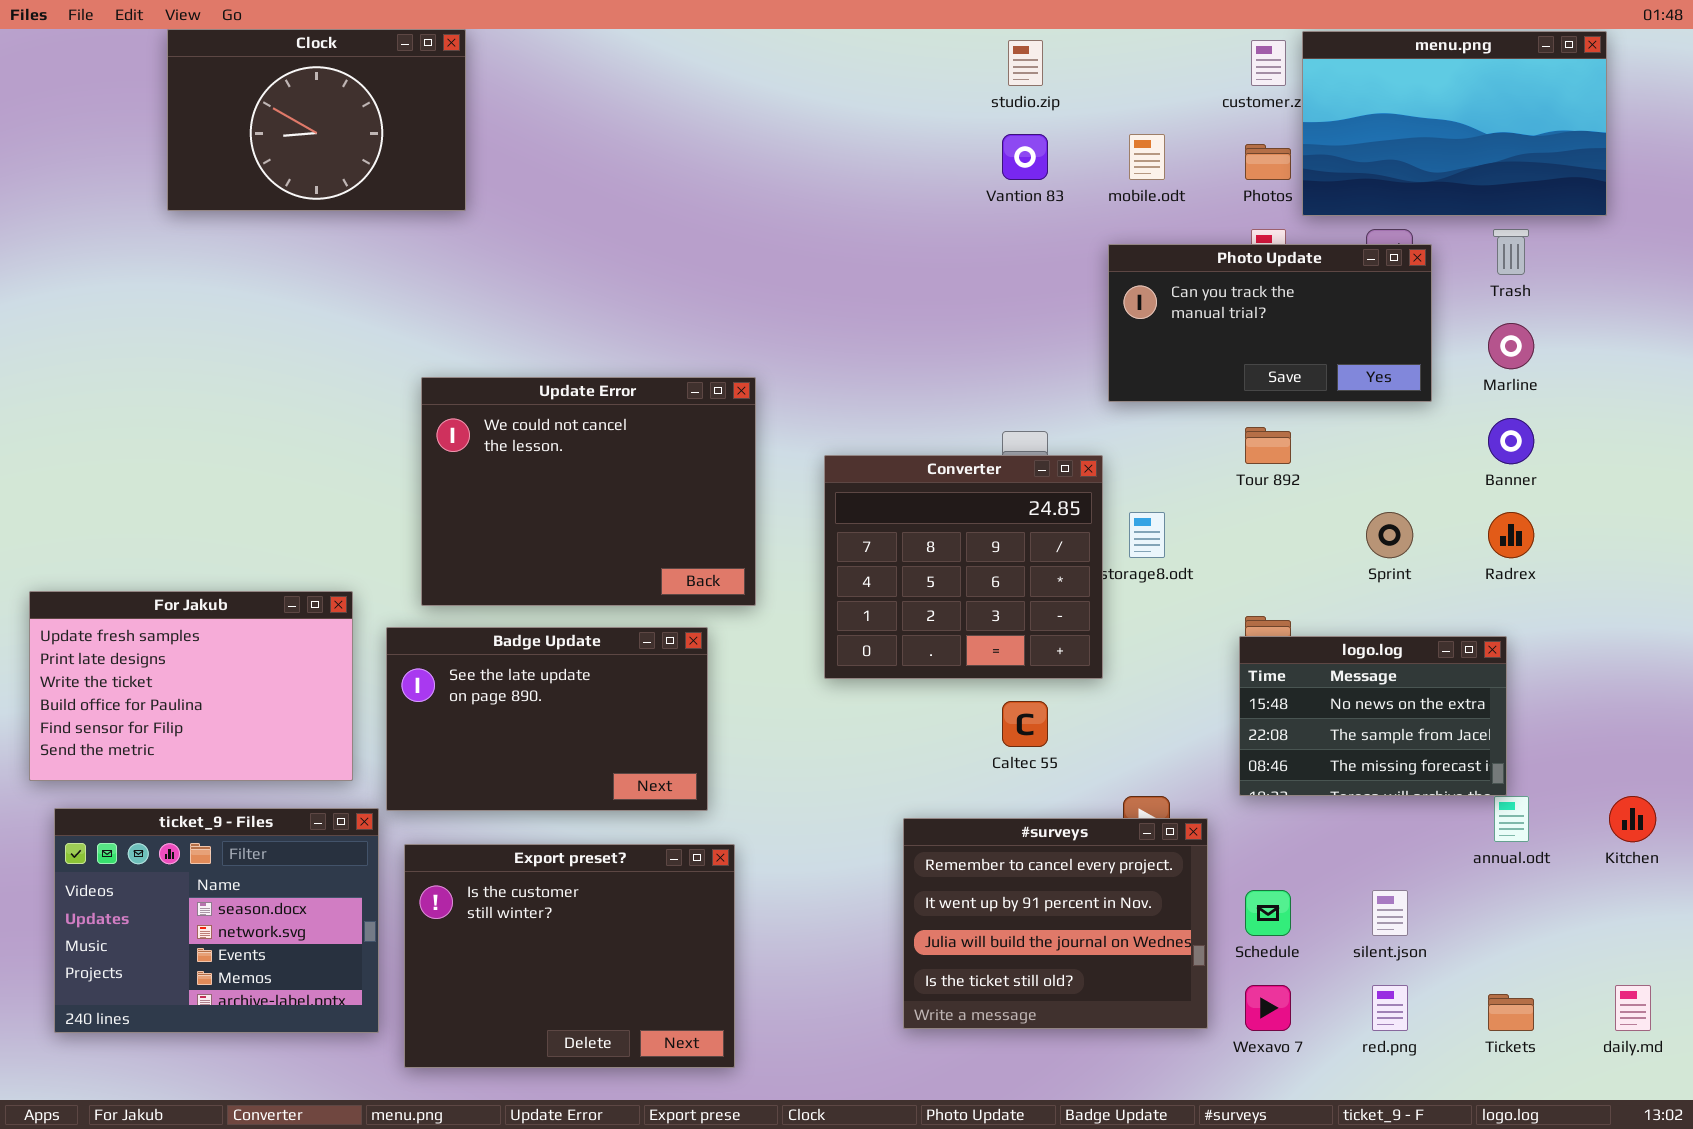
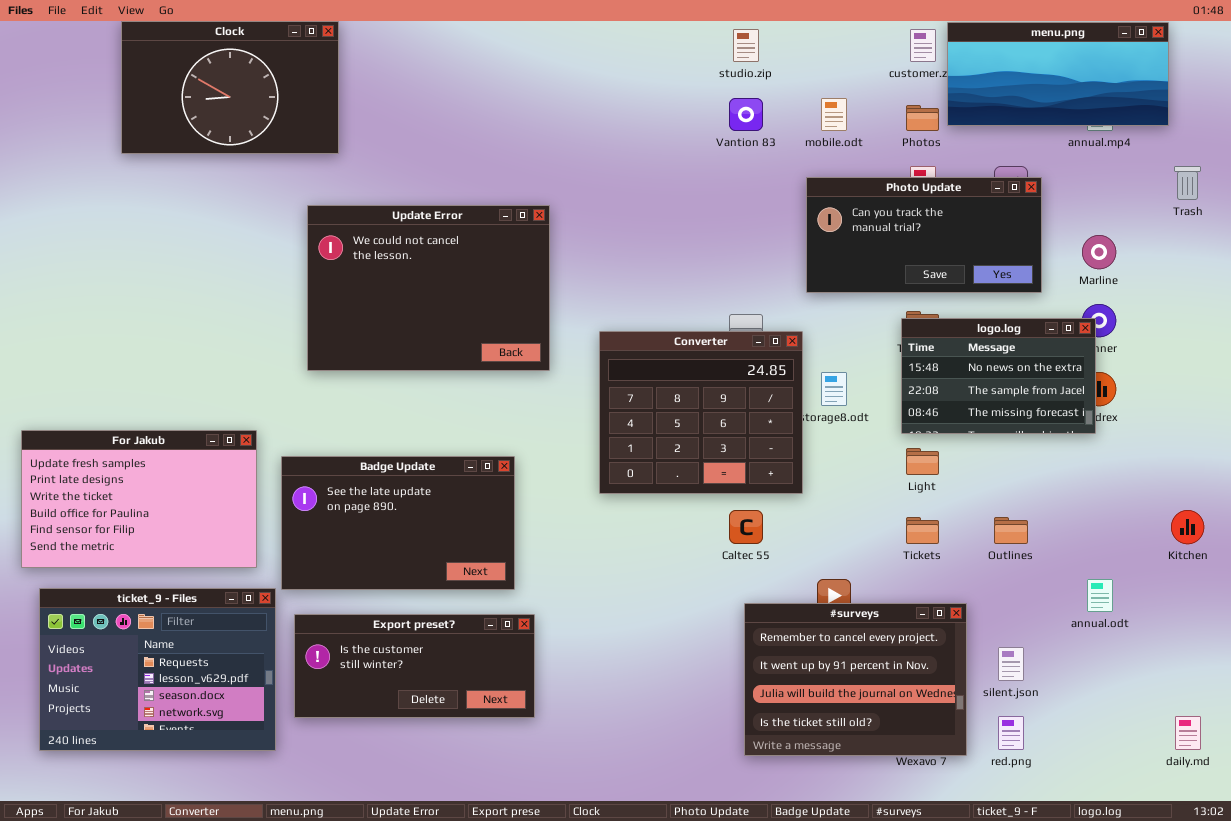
menu.png: [1302,31,1607,216] -> [947,22,1169,126], resized
Trash: [1493,229,1529,275] -> [1174,166,1201,200], moved
Update Error: [421,377,756,606] -> [307,205,550,371], moved
logo.log: [1239,636,1507,796] -> [901,318,1096,434], moved
Kitchen: [1609,796,1656,842] -> [1171,510,1204,544], moved
ticket_9 - Files: [54,808,379,1033] -> [39,588,276,751], scrolled up 2 rows
#surveys: [903,818,1208,1029] -> [744,603,967,756], moved
Export preset?: [404,844,735,1068] -> [294,614,535,718], resized
Tickets: [1488,994,1534,1031] -> [906,517,939,544], moved

